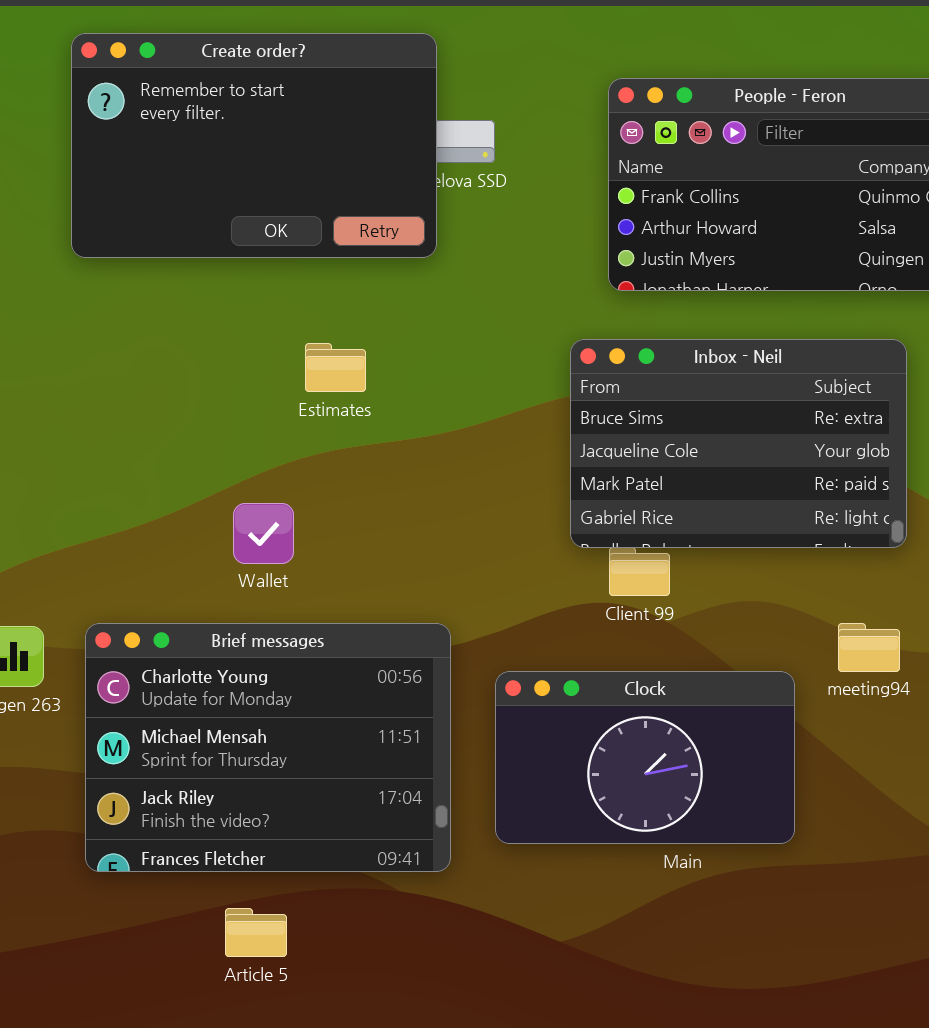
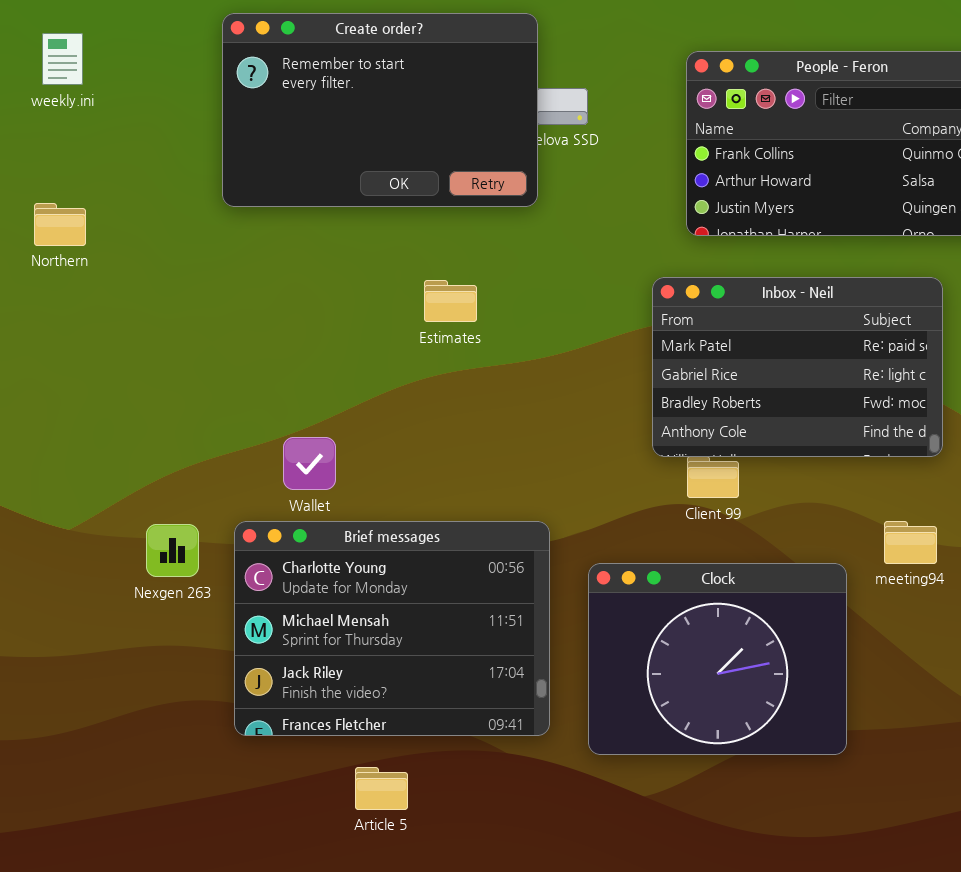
Inbox - Neil: [570,339,907,548] -> [652,277,943,457], scrolled down 2 rows
Wallet: [233,503,294,564] -> [283,437,336,490], moved
Clock: [495,671,795,844] -> [588,563,847,755], resized

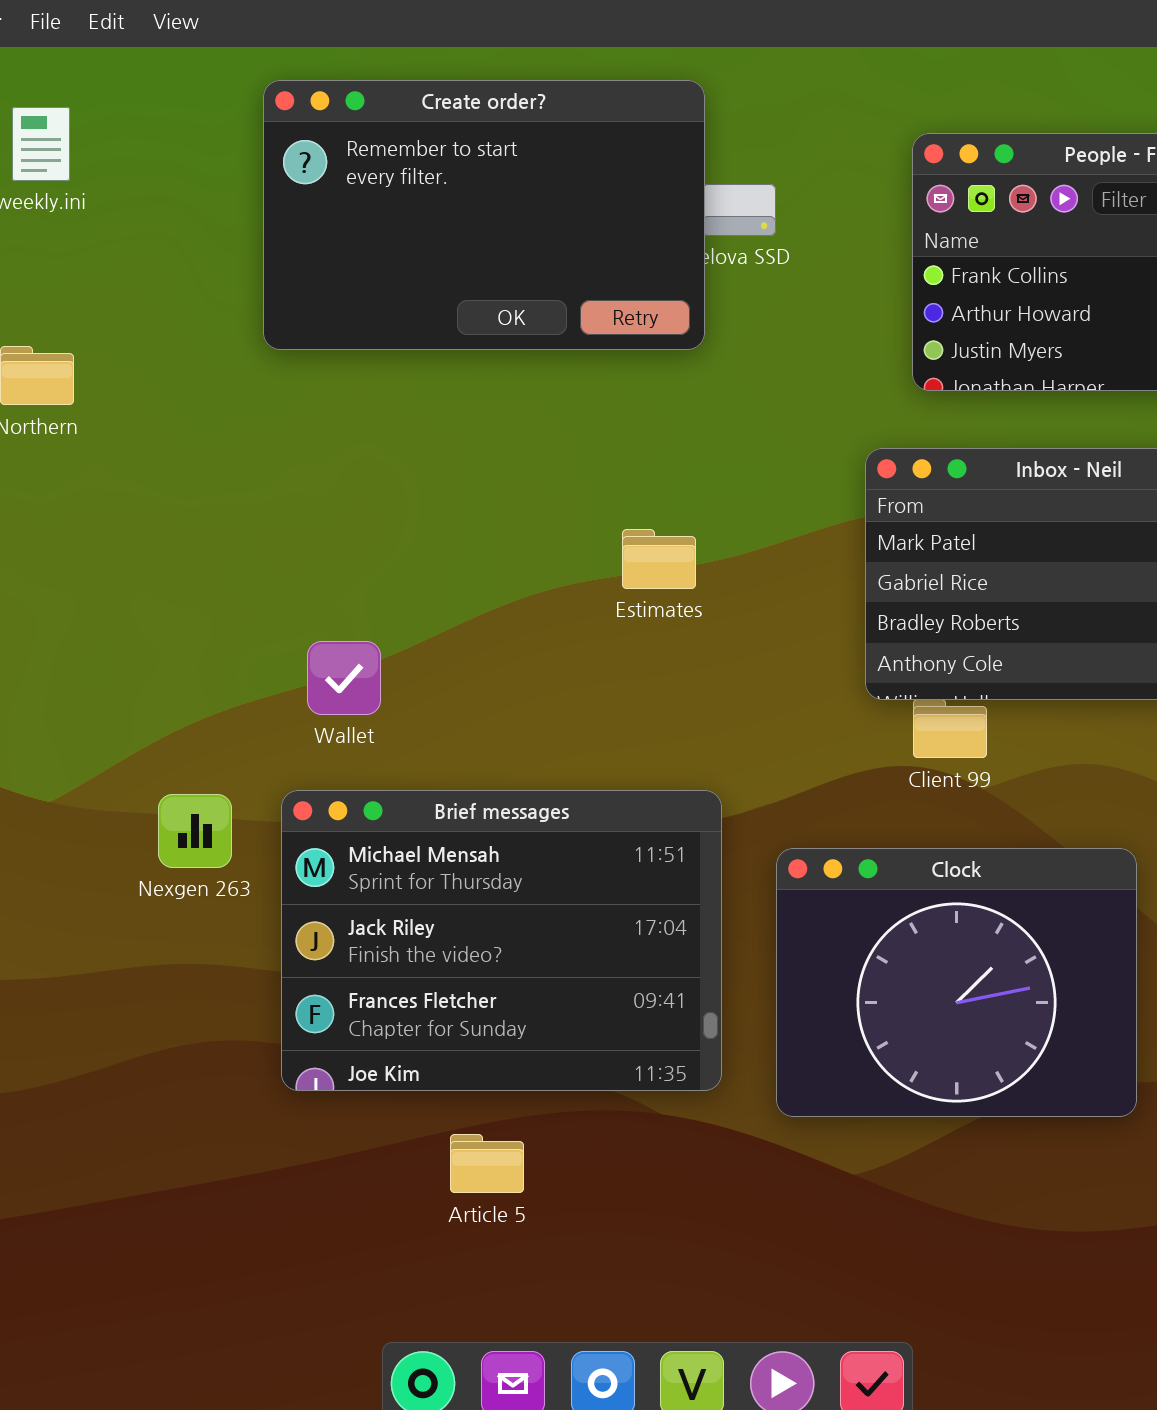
Estimates: [424,280,477,322] -> [622,529,696,589], moved
Wallet: [283,437,336,490] -> [307,641,381,715], moved
Brief messages: [234,521,550,736] -> [281,790,722,1091], scrolled down 1 row

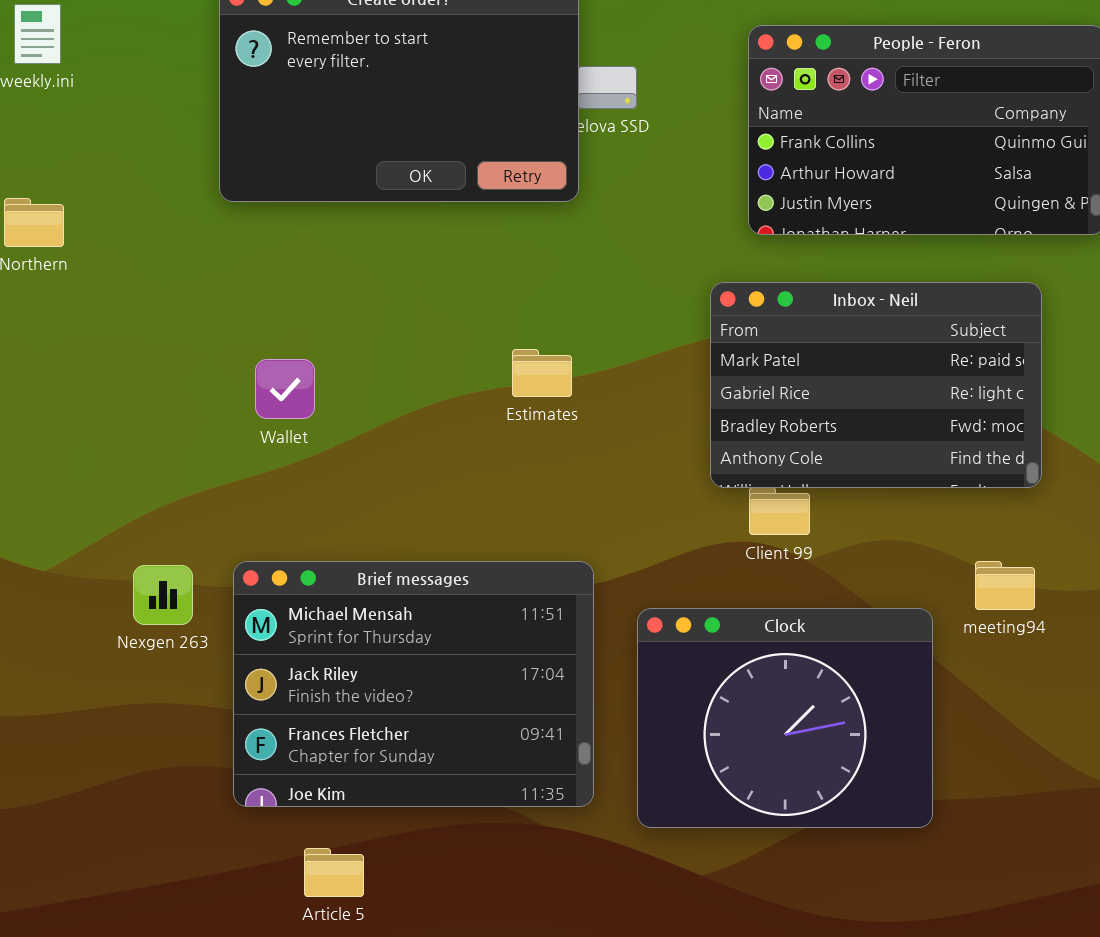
Wallet: [307,641,381,715] -> [255,359,315,419], moved
Article 5: [450,1134,524,1193] -> [304,848,364,897], moved

